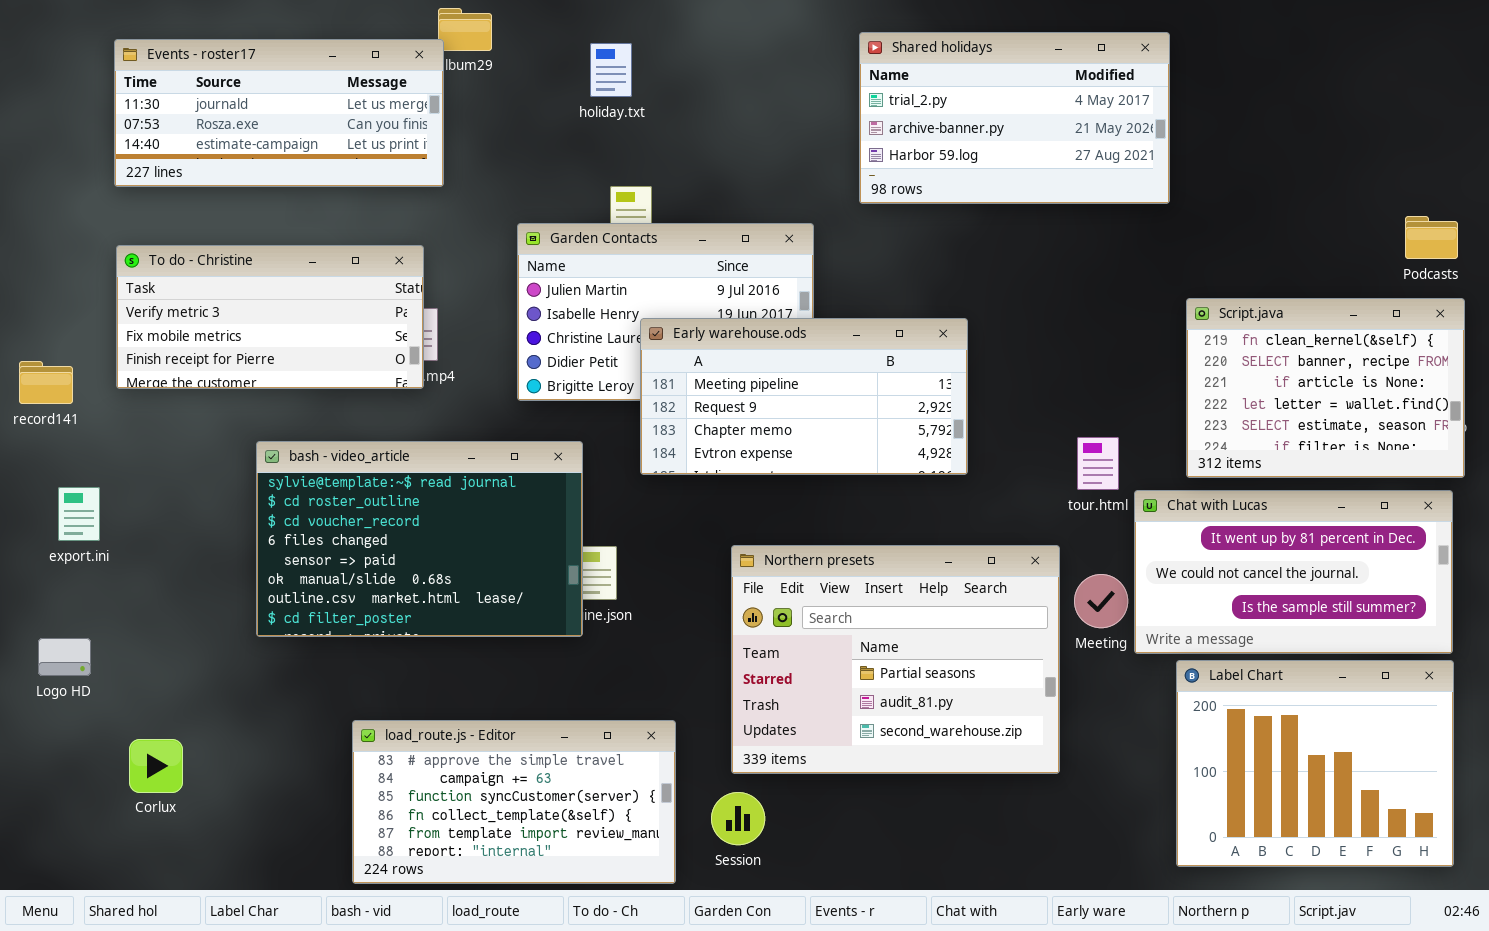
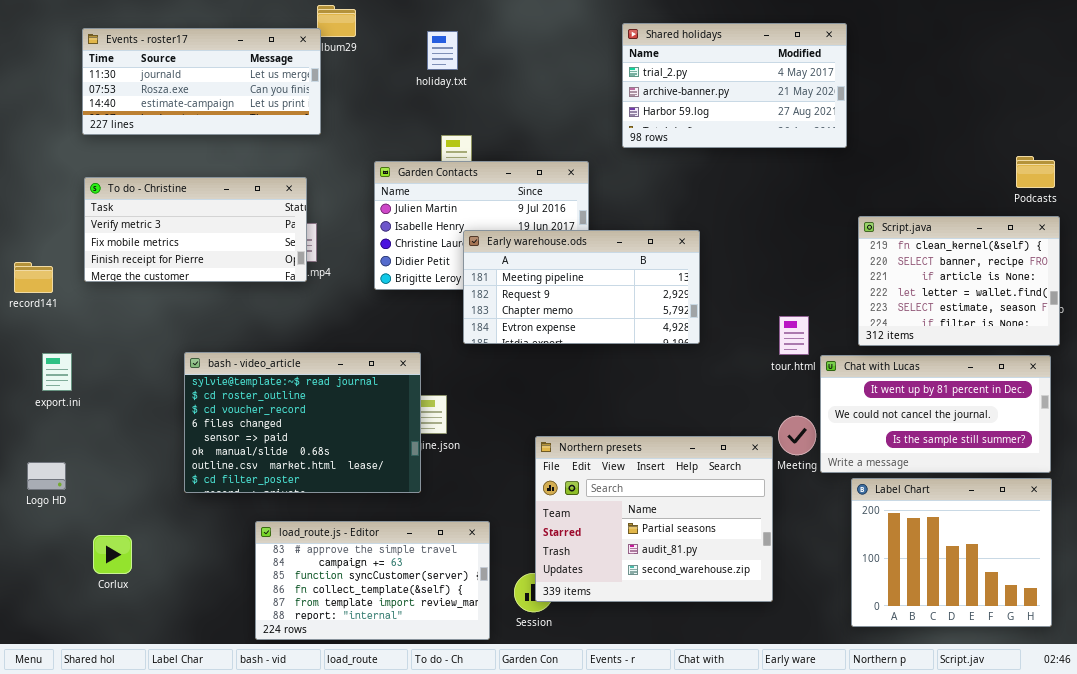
bash - video_article: [256,441,583,637] -> [184,352,421,493], moved
Northern presets: [731,545,1060,774] -> [535,436,773,602], moved

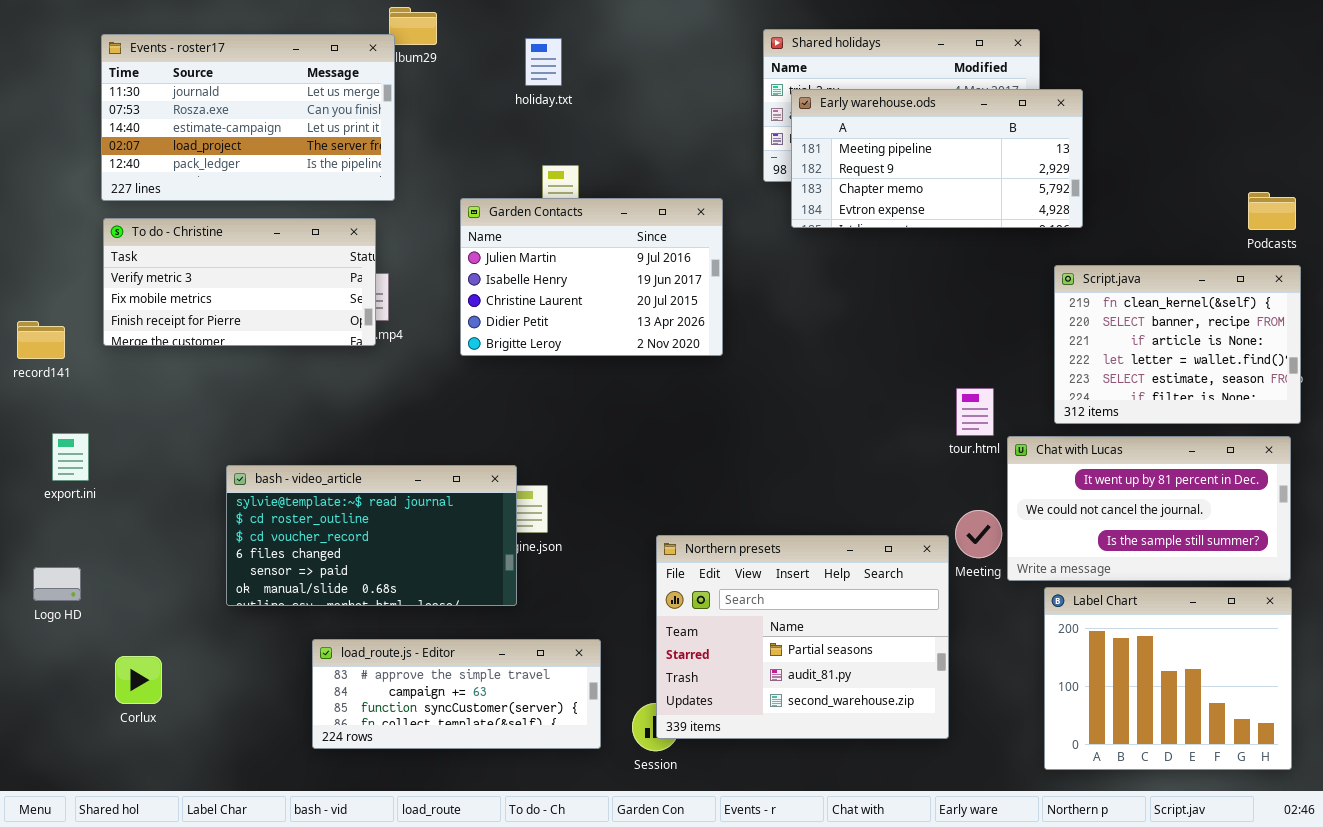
Events - roster17: [82,28,321,135] -> [101,34,395,201], resized
Early warehouse.ods: [463,230,700,344] -> [791,89,1083,228], moved
bash - video_article: [184,352,421,493] -> [226,465,517,606], resized
load_route.js - Editor: [255,521,490,640] -> [312,639,601,749], resized

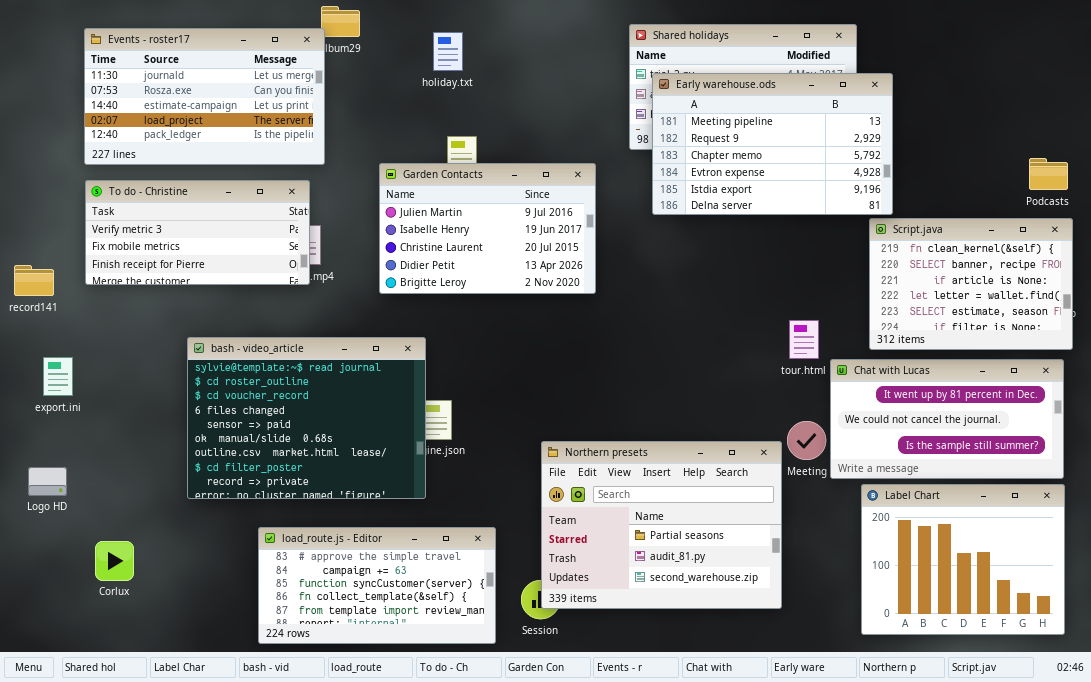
Early warehouse.ods: [791,89,1083,228] -> [652,73,893,215], resized
bash - video_article: [226,465,517,606] -> [187,337,426,499], resized
load_route.js - Editor: [312,639,601,749] -> [258,527,496,644], resized

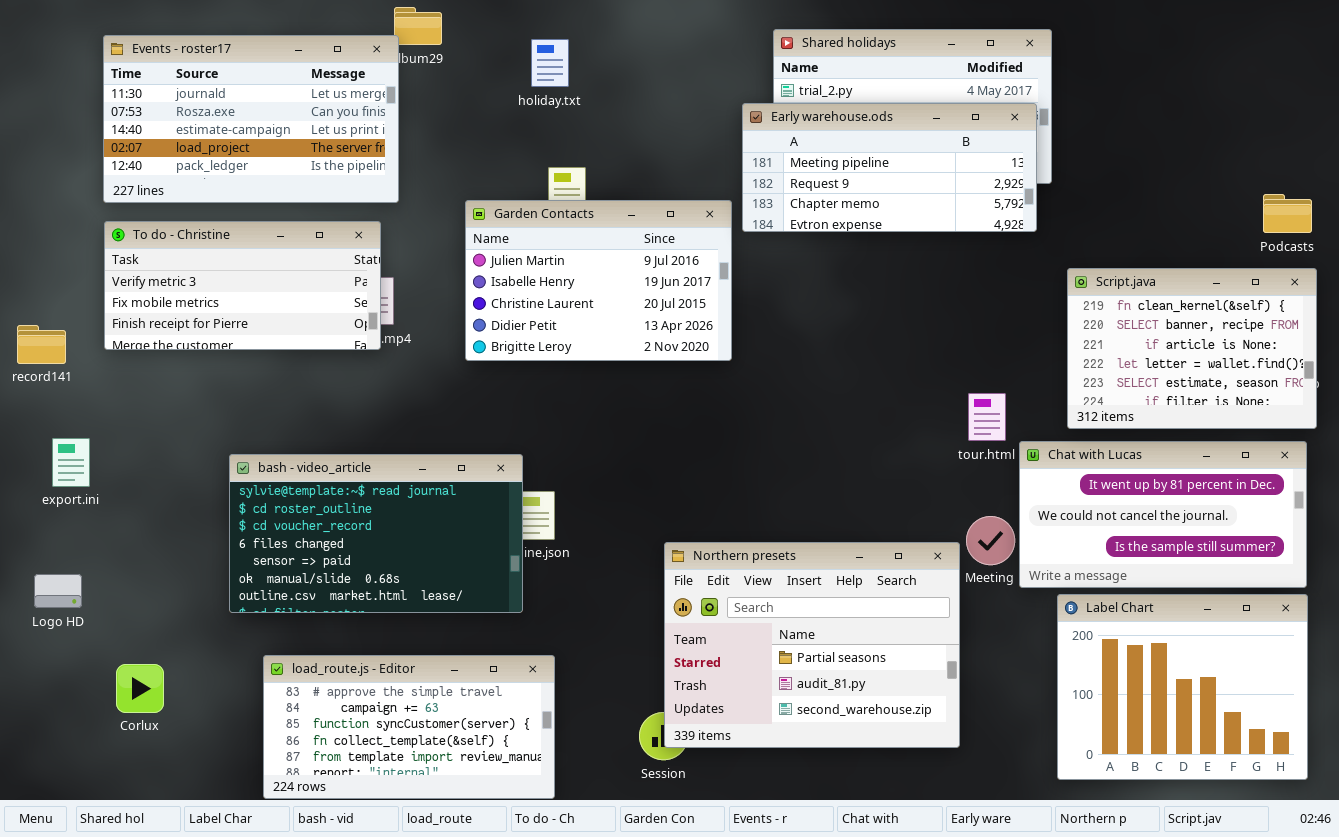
Early warehouse.ods: [652,73,893,215] -> [742,103,1037,232], moved, resized
bash - video_article: [187,337,426,499] -> [229,454,523,613], resized
load_route.js - Editor: [258,527,496,644] -> [263,655,555,799], moved

